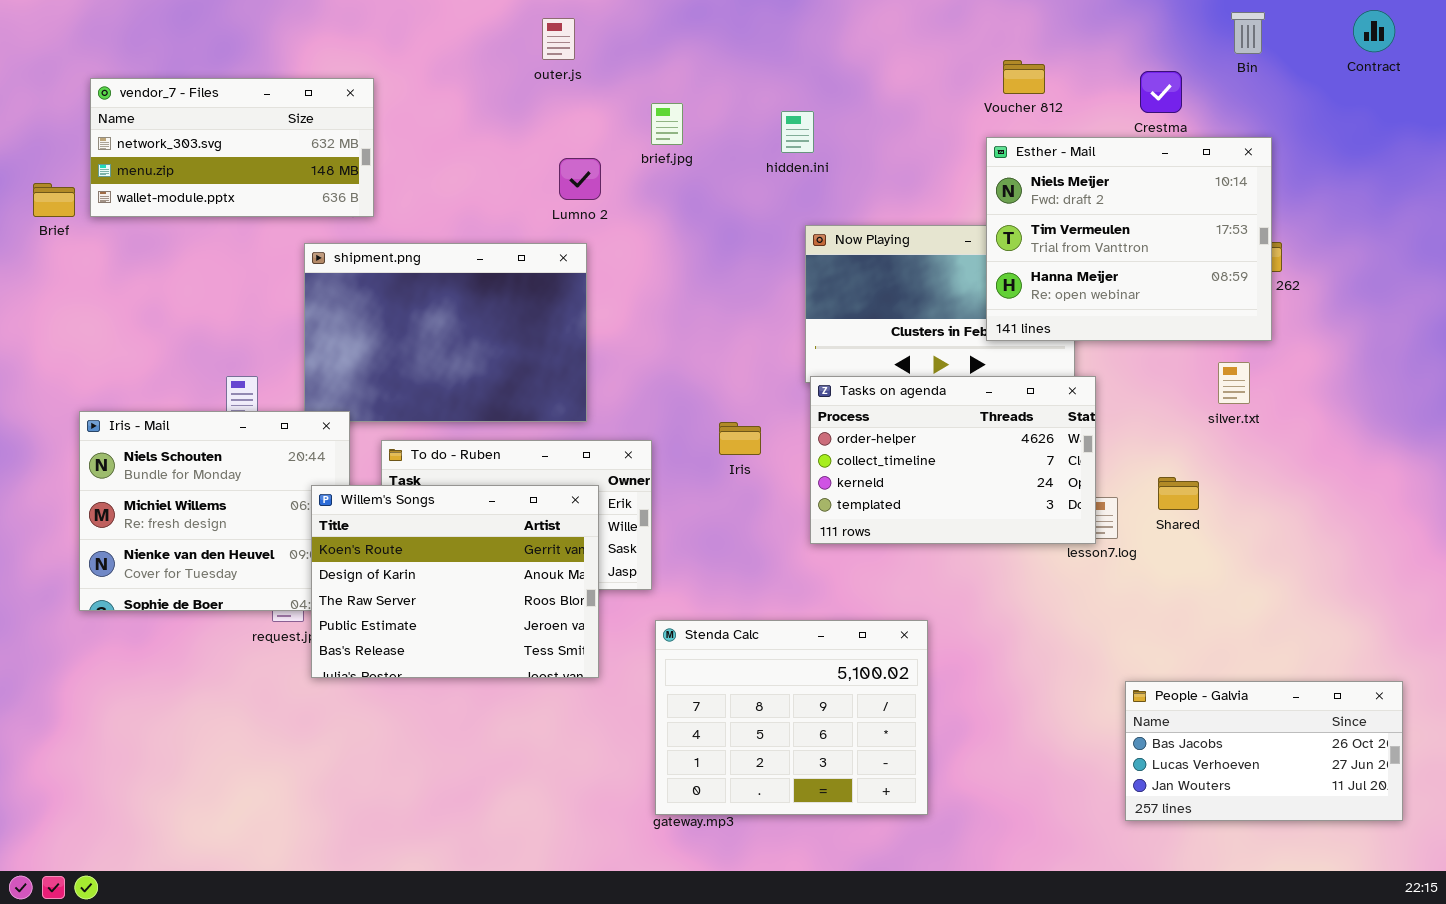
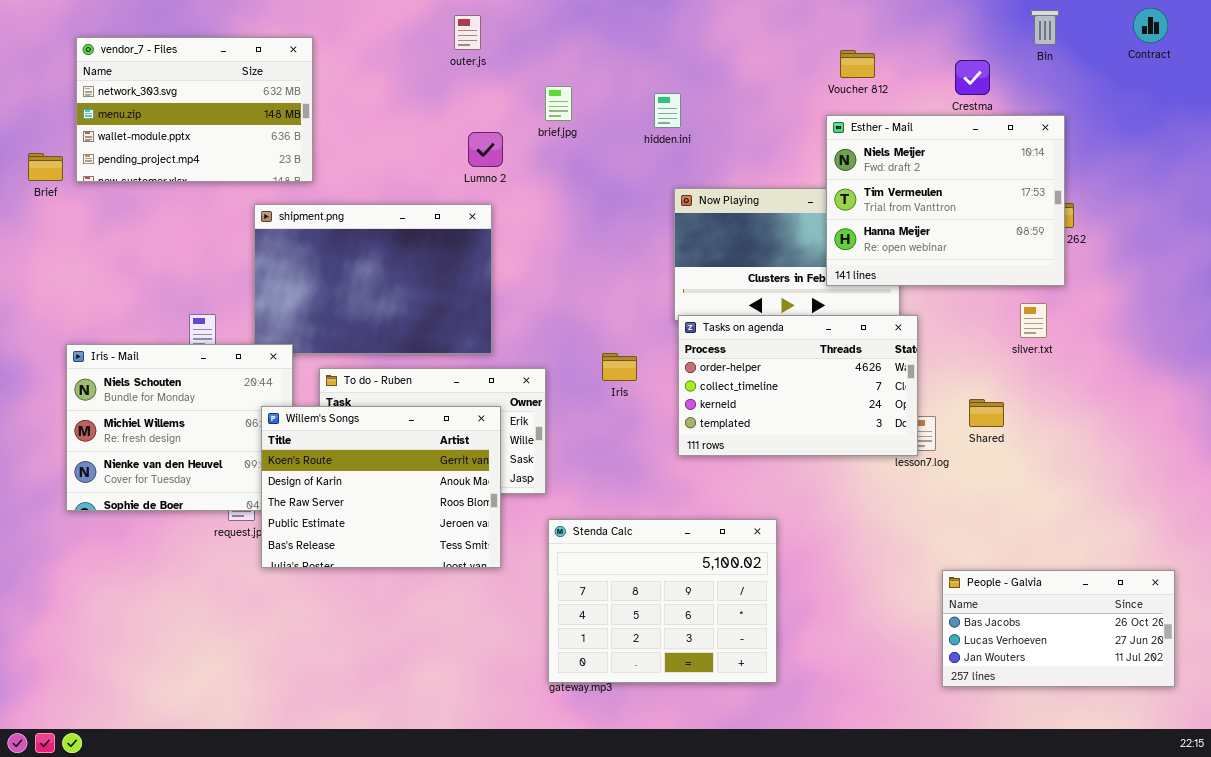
vendor_7 - Files: [90,78,374,217] -> [76,37,313,182], resized

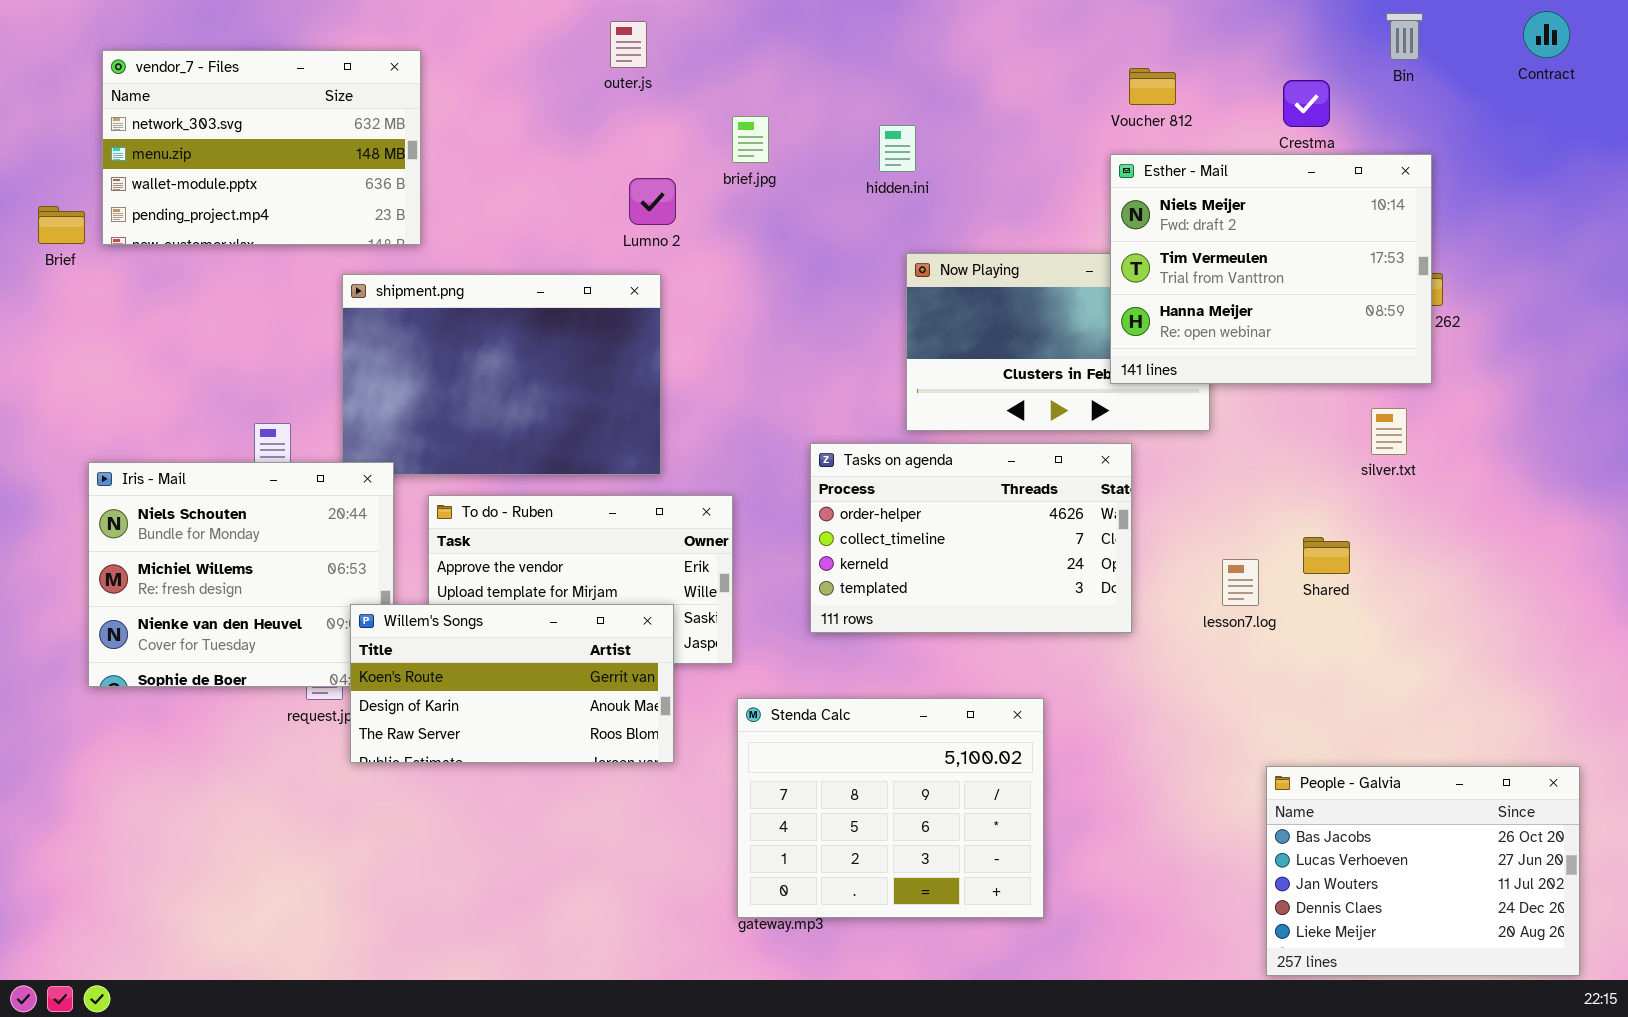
Tasks on agenda: [678,315,918,456] -> [810,443,1132,633], moved
Willem's Songs: [261,406,501,568] -> [350,604,674,763], resized
People - Galvia: [942,570,1175,687] -> [1266,766,1580,976], resized

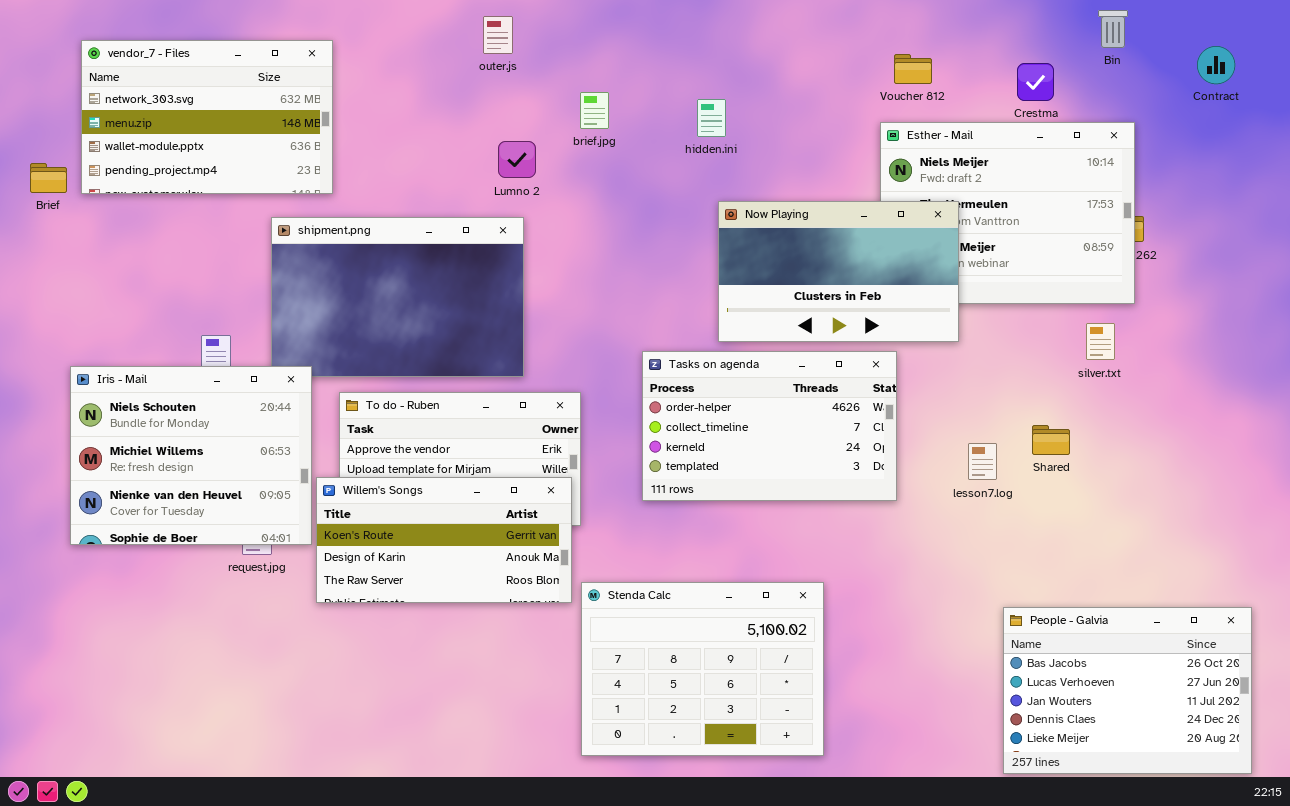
Contract: [1523,11,1570,58] -> [1197,46,1235,84], moved
Now Playing: [906,253,1210,431] -> [718,201,959,342], raised
Willem's Songs: [350,604,674,763] -> [316,477,572,603], moved
Stenda Calc: [737,698,1044,918] -> [581,582,824,756], moved

